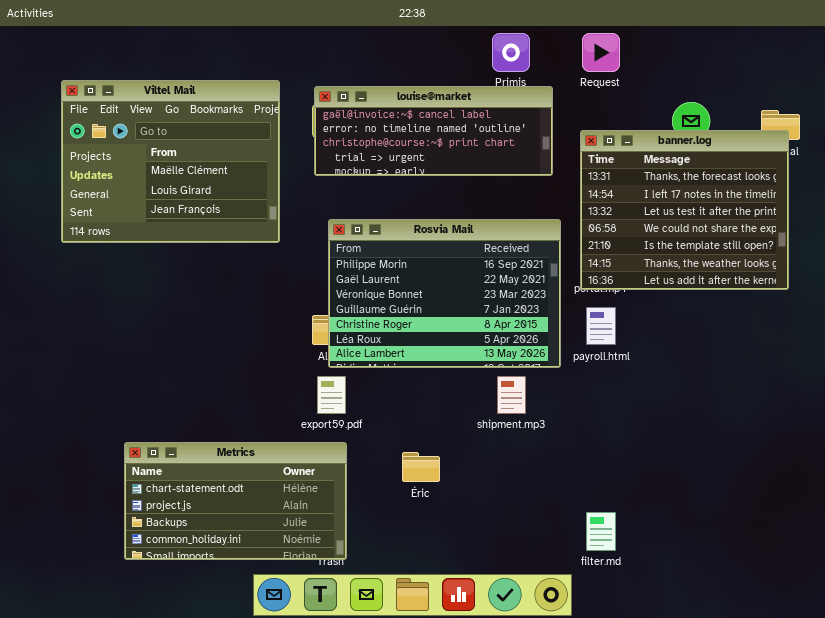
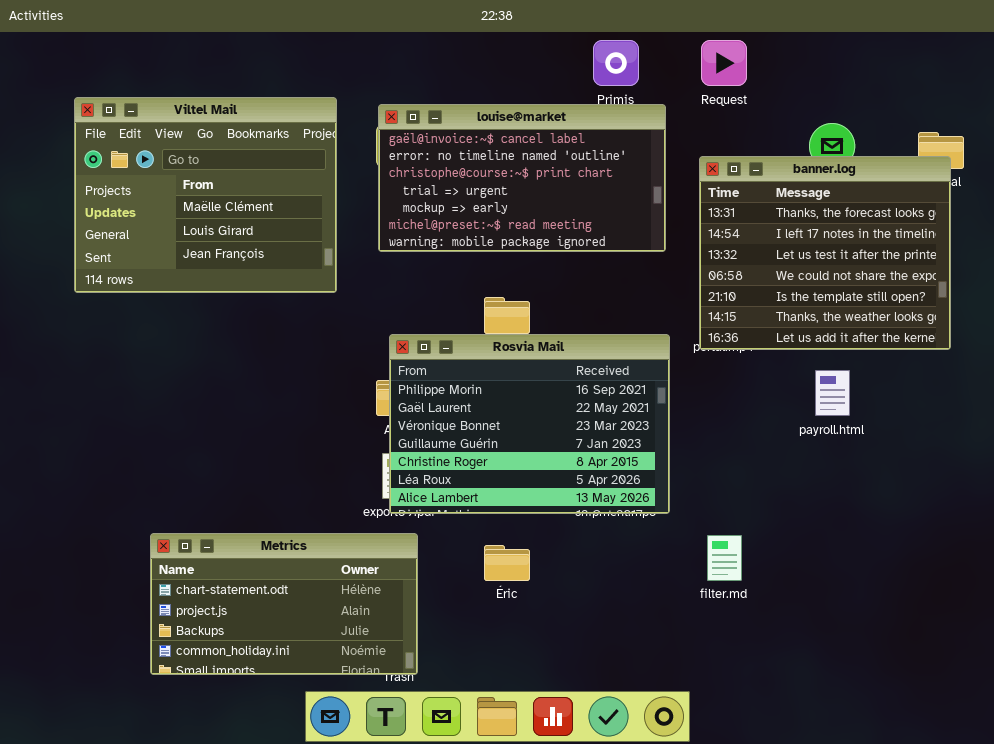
louise@market: [314,86,553,176] -> [378,104,666,252], resized
Rosvia Mail: [328,219,561,368] -> [389,334,670,514], moved
payroll.html: [586,307,616,345] -> [815,370,850,416], moved
filter.md: [586,512,616,551] -> [707,535,742,581], moved

